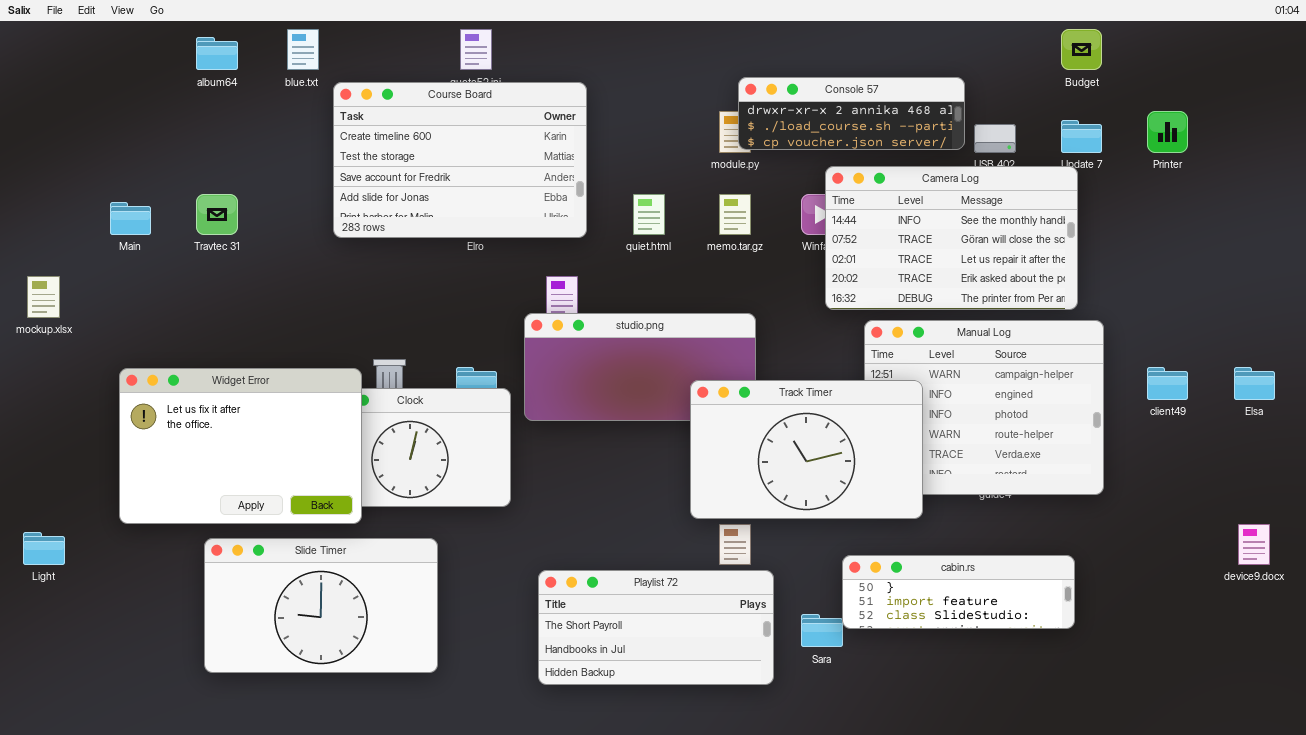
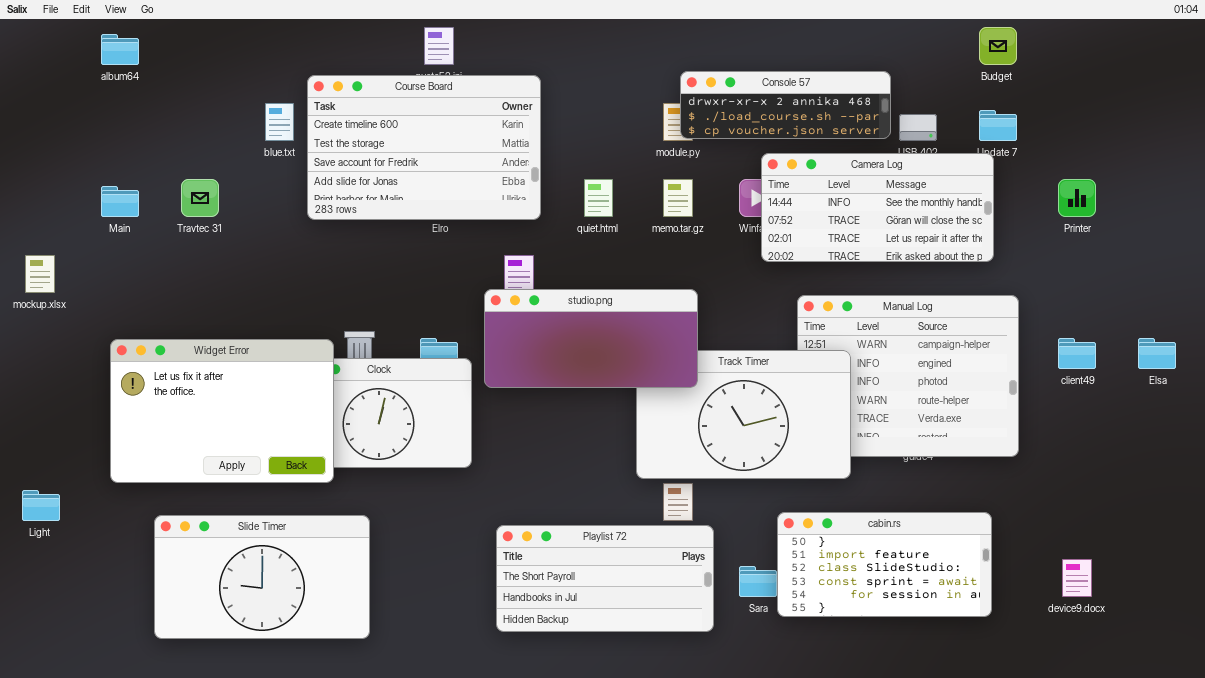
blue.txt: [287,29,319,70] -> [265,103,294,141], moved
album64: [196,37,238,70] -> [101,34,139,65], moved
Printer: [1147,111,1188,153] -> [1058,179,1096,217], moved
Camera Log: [825,166,1078,310] -> [761,153,994,262], resized
studio.png: [524,313,756,421] -> [484,289,698,388], raised
device9.docx: [1238,524,1270,565] -> [1062,559,1092,597], moved
Slide Timer: [204,538,438,673] -> [154,515,370,639], moved
cabin.rs: [842,555,1075,629] -> [777,512,992,617], resized

